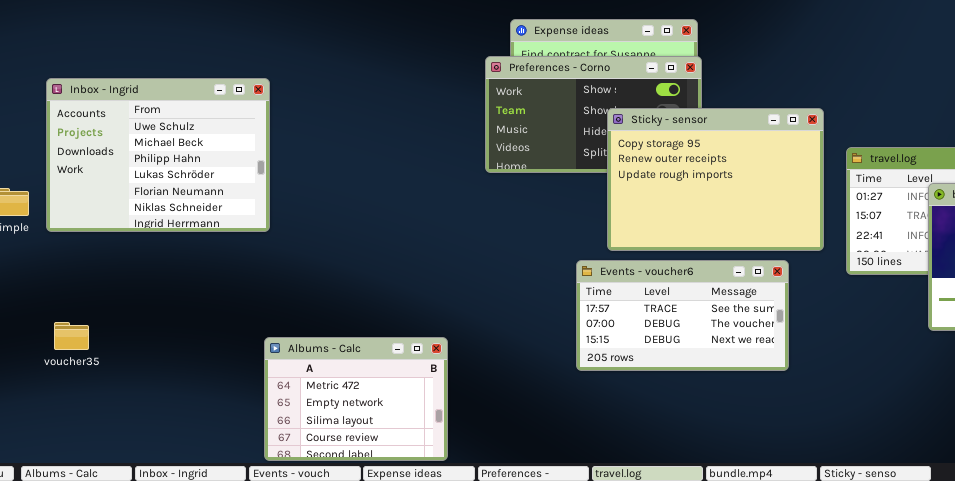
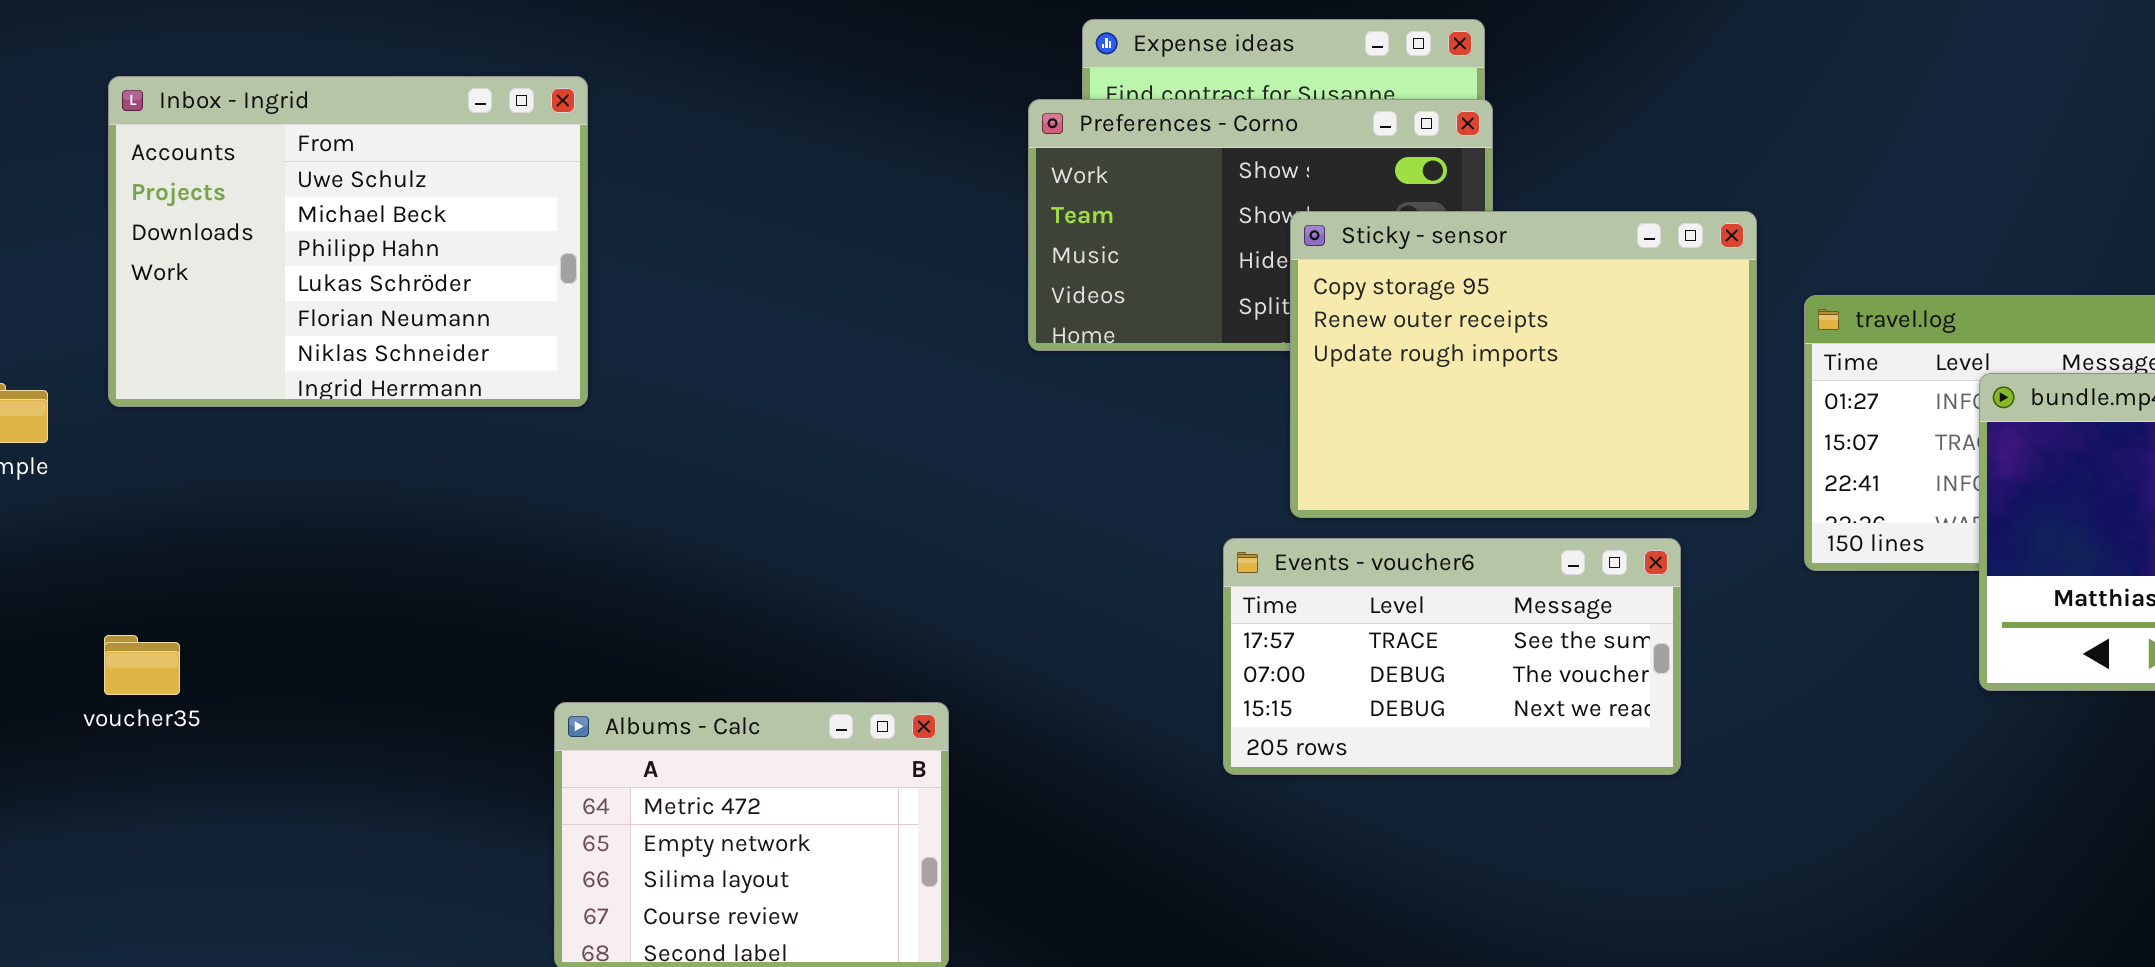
Inbox - Ingrid: [46,78,270,232] -> [108,76,588,407], moved
voucher35: [54,322,89,350] -> [104,635,180,695], moved

